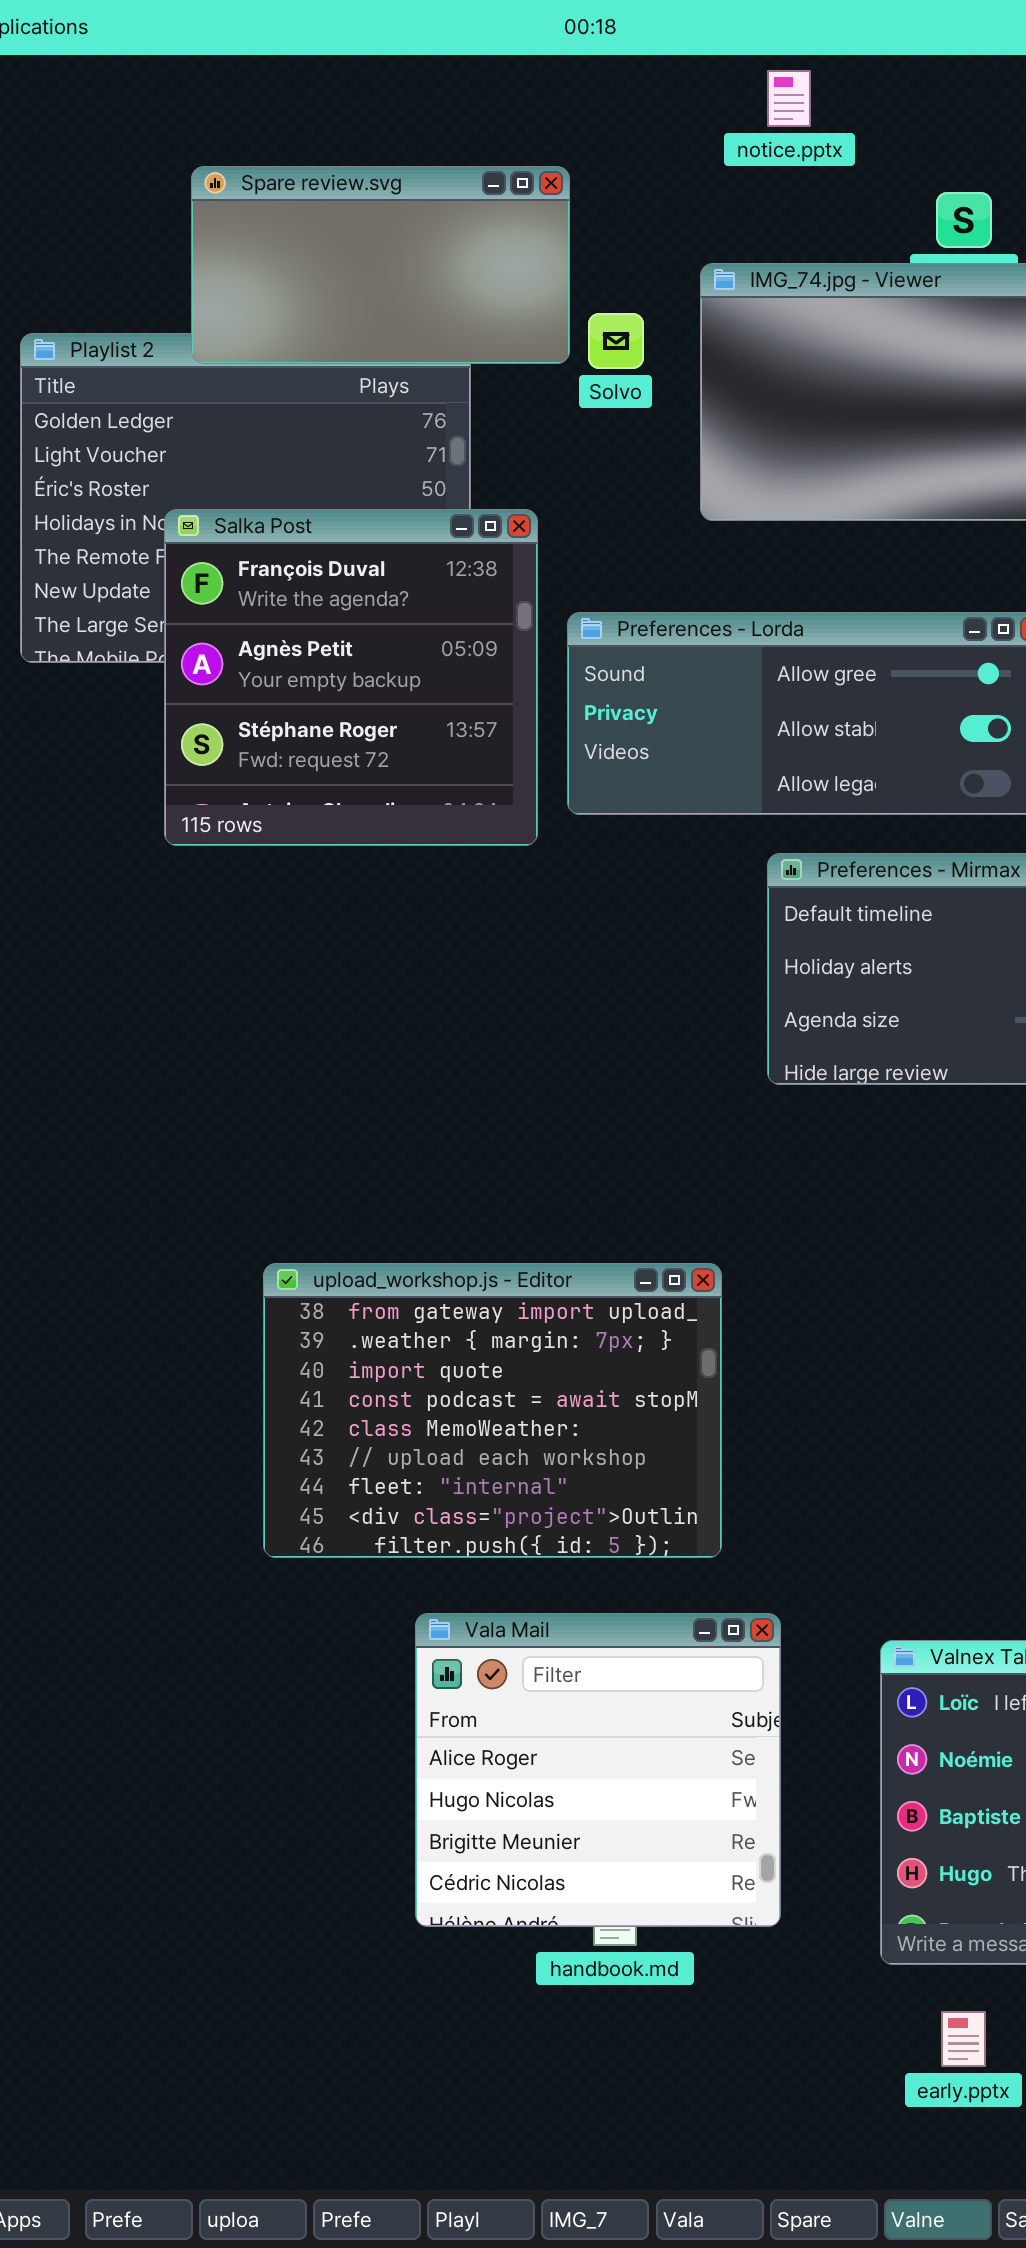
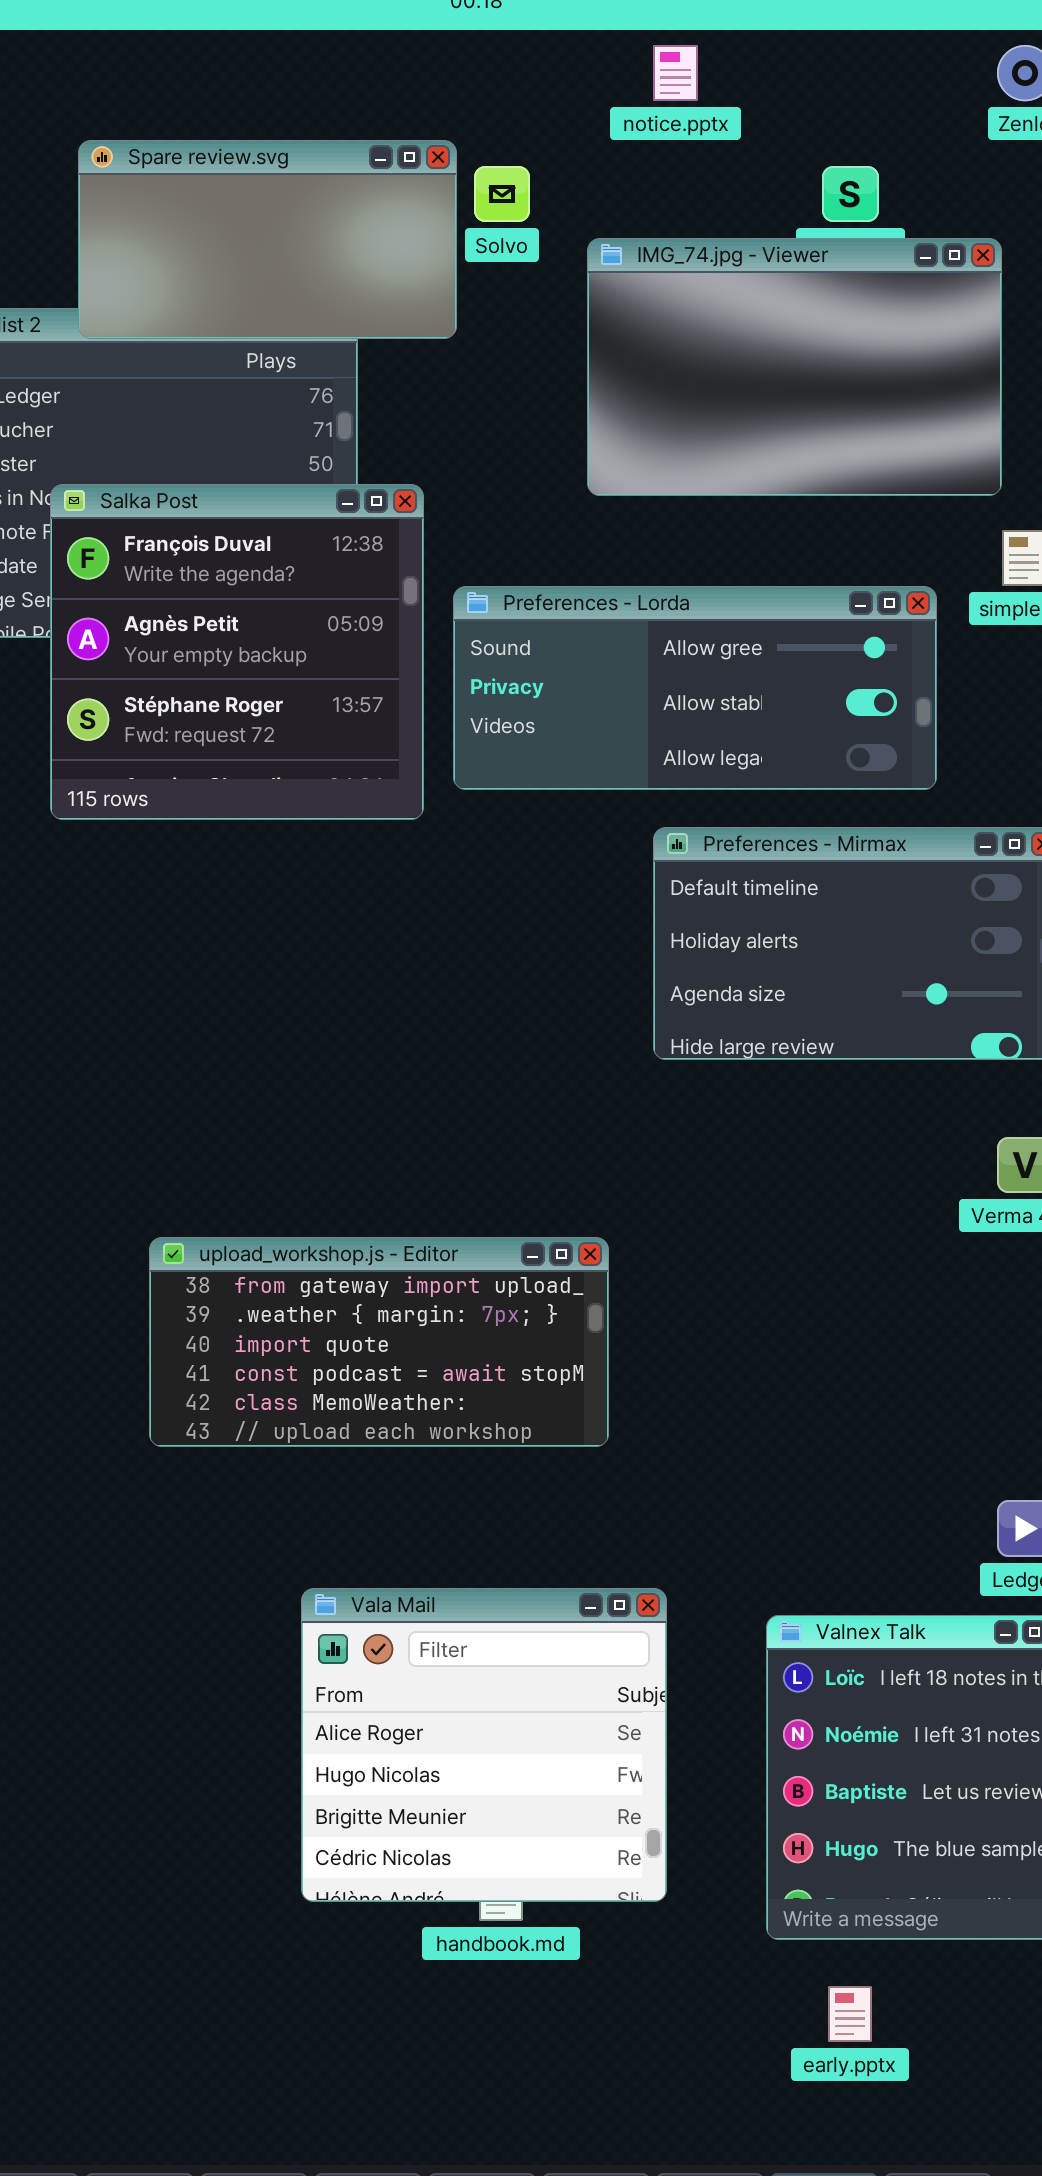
Solvo: [588,313,644,369] -> [474,166,530,222], moved
upload_workshop.js - Editor: [263,1263,722,1558] -> [149,1237,609,1447], resized

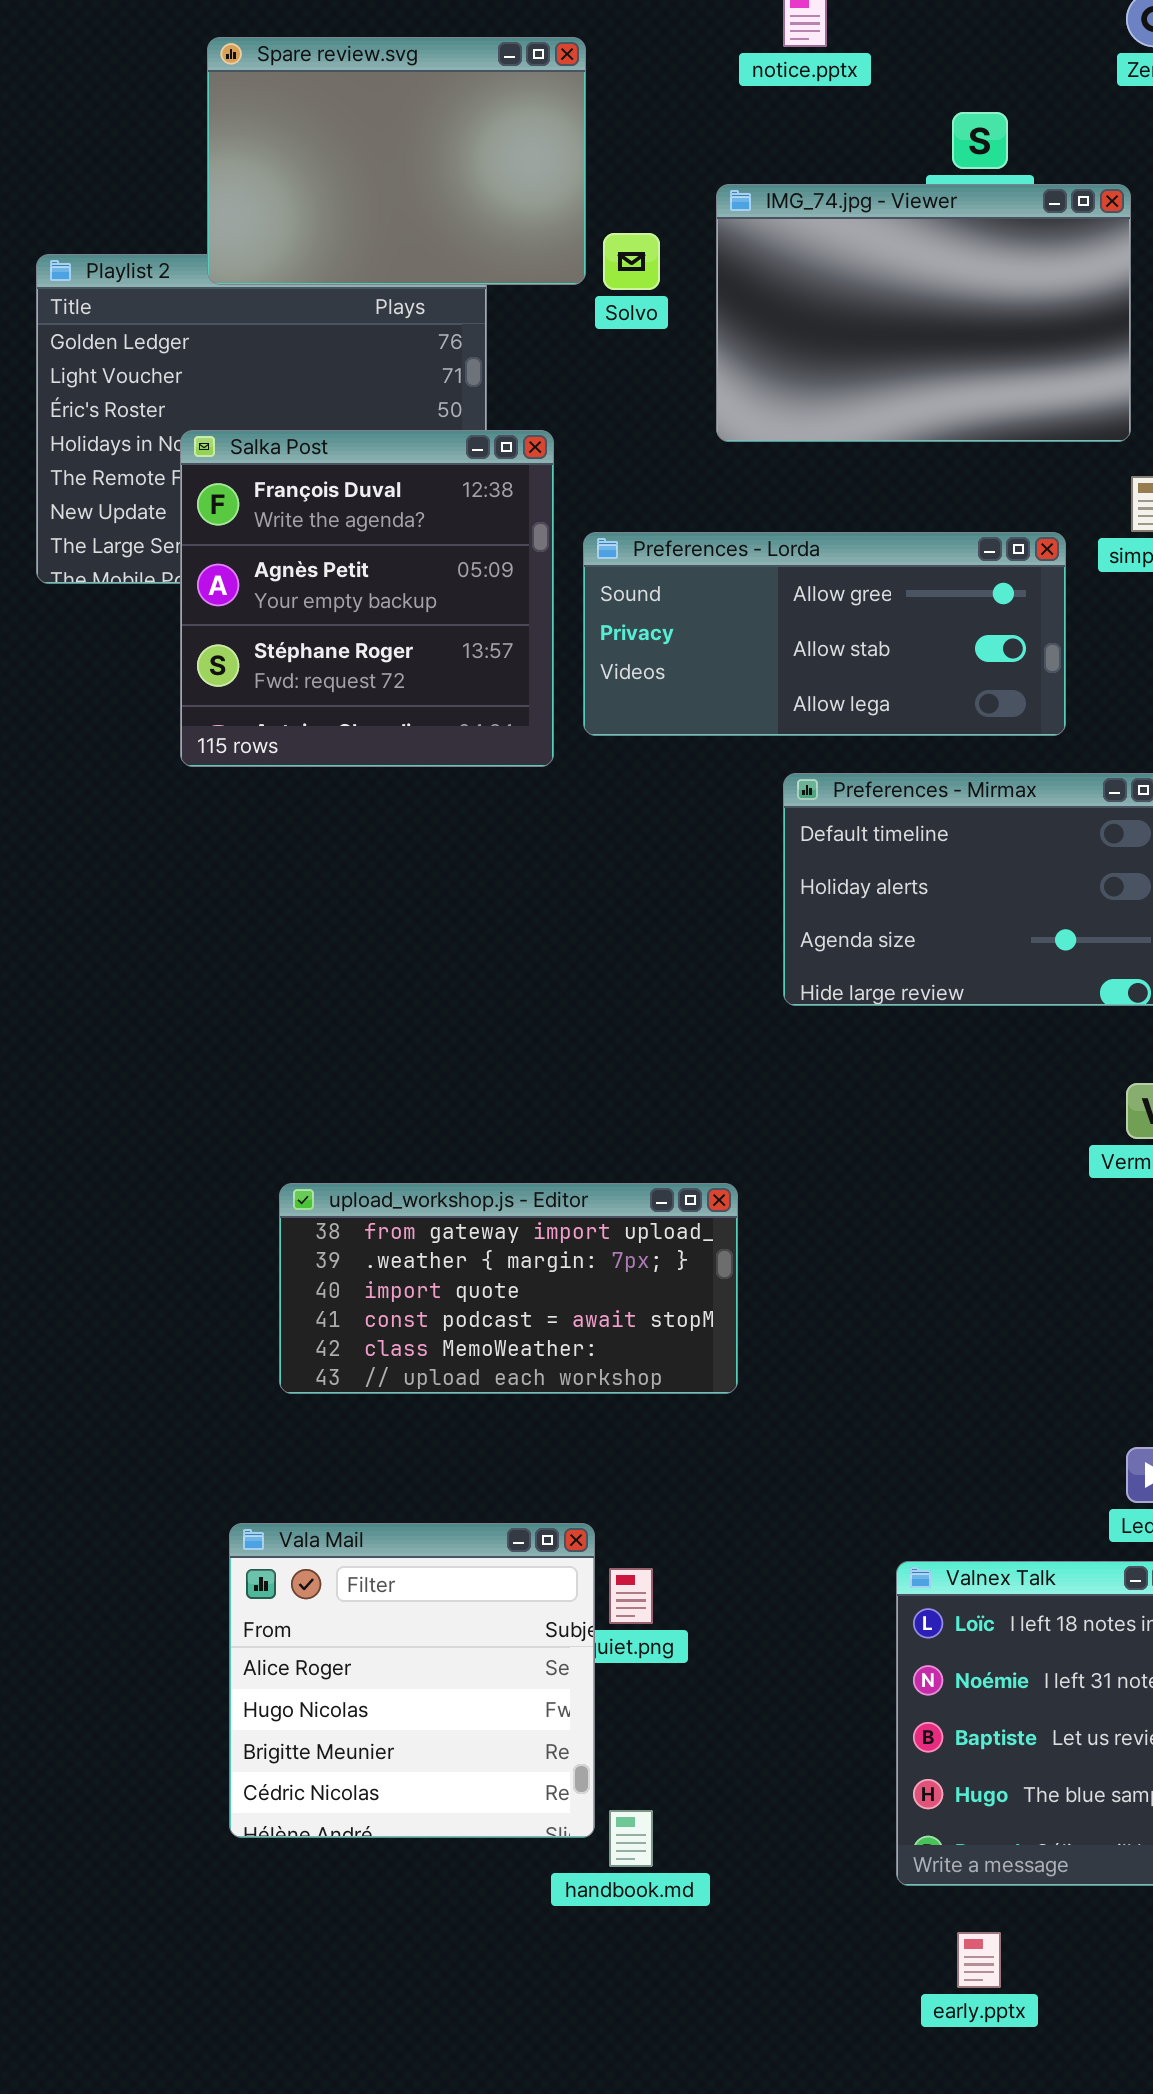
Spare review.svg: [78,140,457,339] -> [207,37,586,285], resized
Solvo: [474,166,530,222] -> [603,233,660,290], moved
Vala Mail: [301,1588,667,1902] -> [229,1523,595,1838], moved

